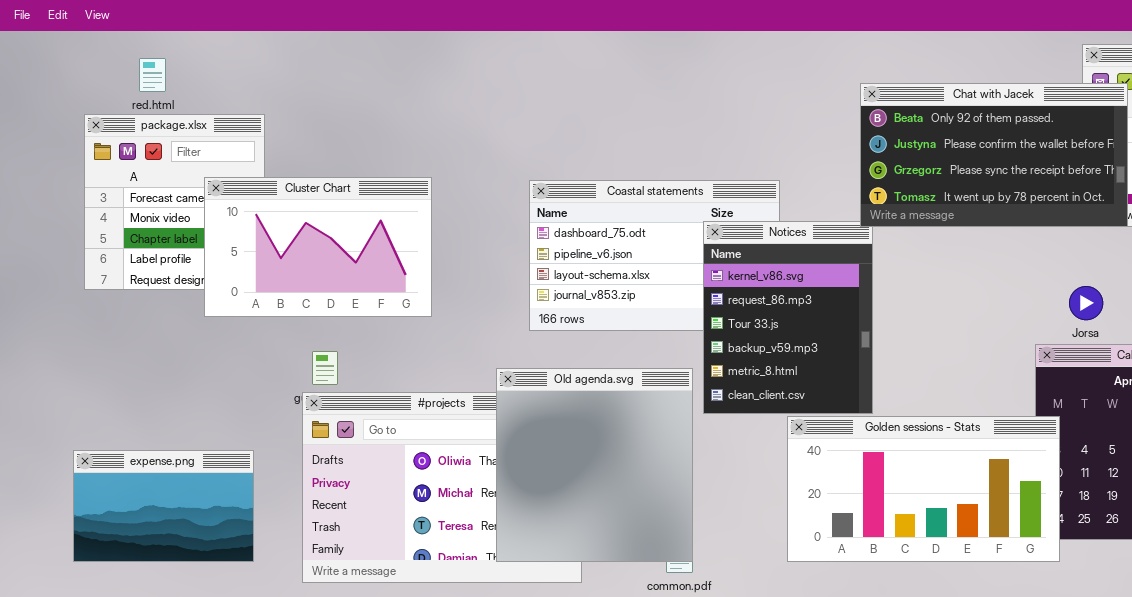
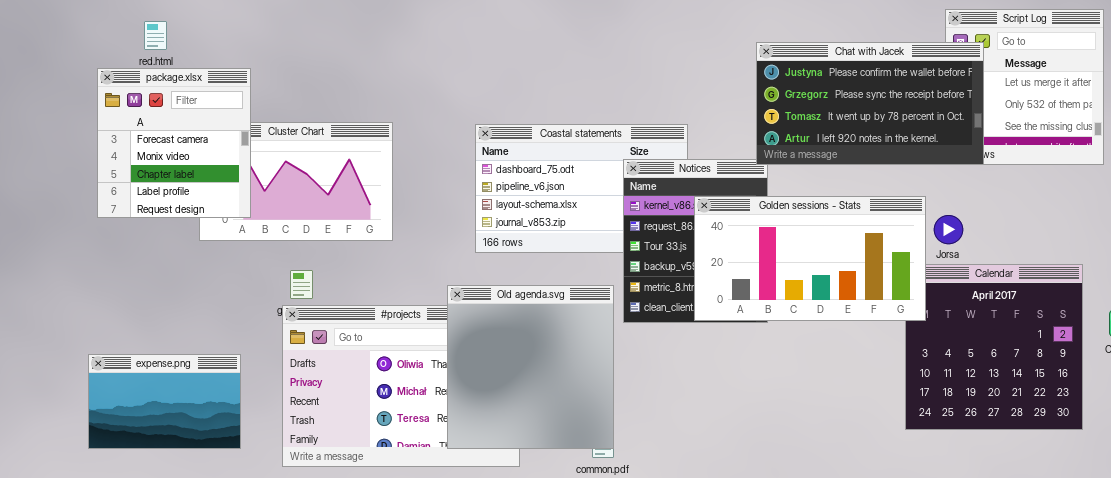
Chat with Jacek: [860,83,1128,227] -> [756,42,984,165], scrolled down 1 row
package.xlsx: [84,114,265,290] -> [97,68,251,218], raised
Golden sessions - Stats: [787,416,1060,562] -> [694,196,926,321], moved

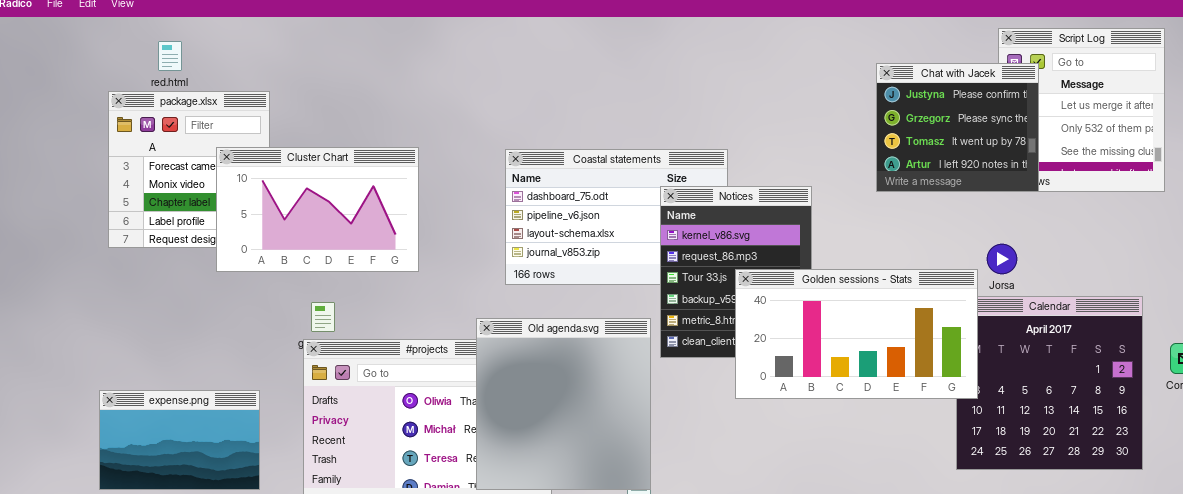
Chat with Jacek: [756,42,984,165] -> [876,63,1039,192], resized
Cluster Chart: [199,122,393,241] -> [216,147,419,272], raised
Golden sessions - Stats: [694,196,926,321] -> [735,269,978,399], moved

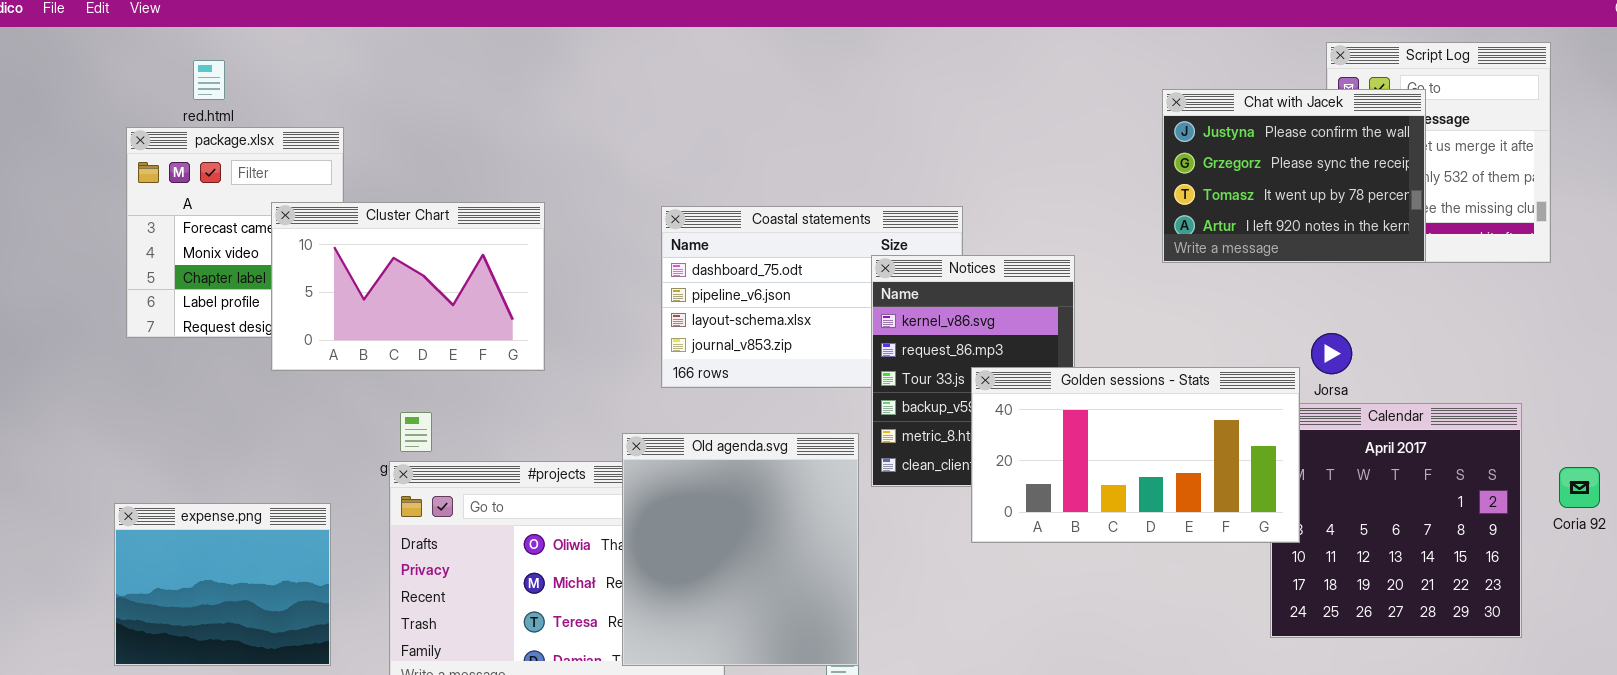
Chat with Jacek: [876,63,1039,192] -> [1162,89,1426,263], resized
expense.png: [99,390,260,490] -> [114,503,331,666], resized

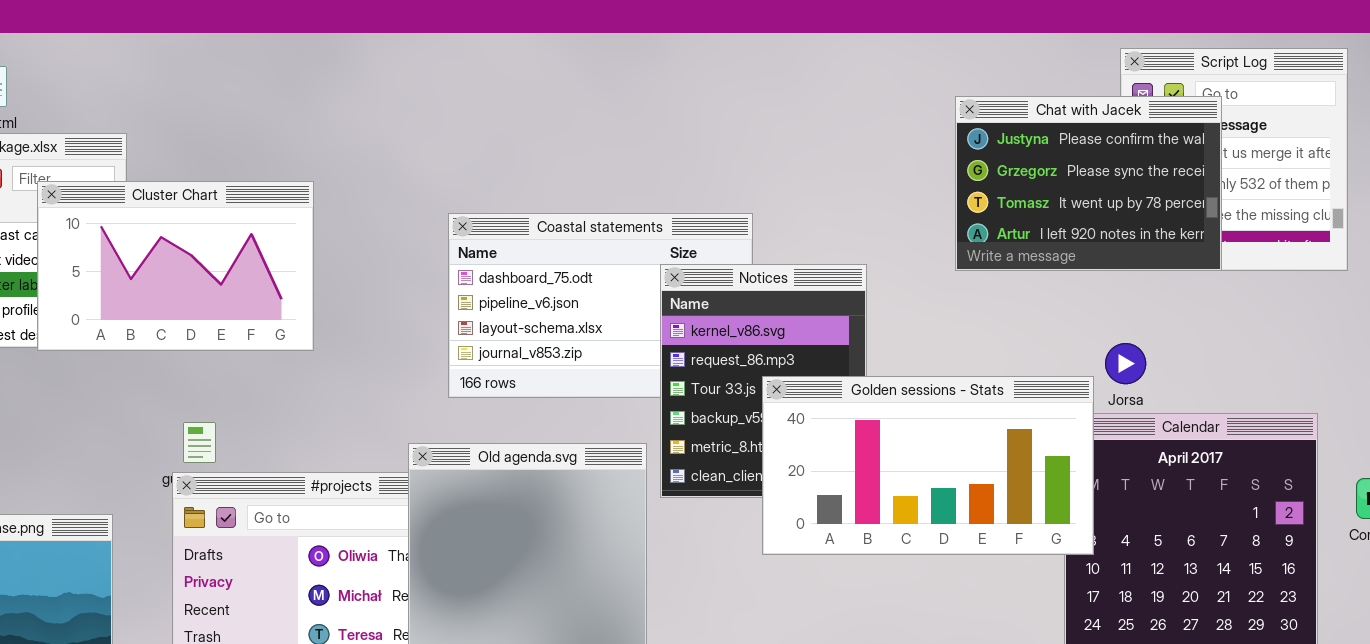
Cluster Chart: [271,202,545,371] -> [37,181,314,351], moved

